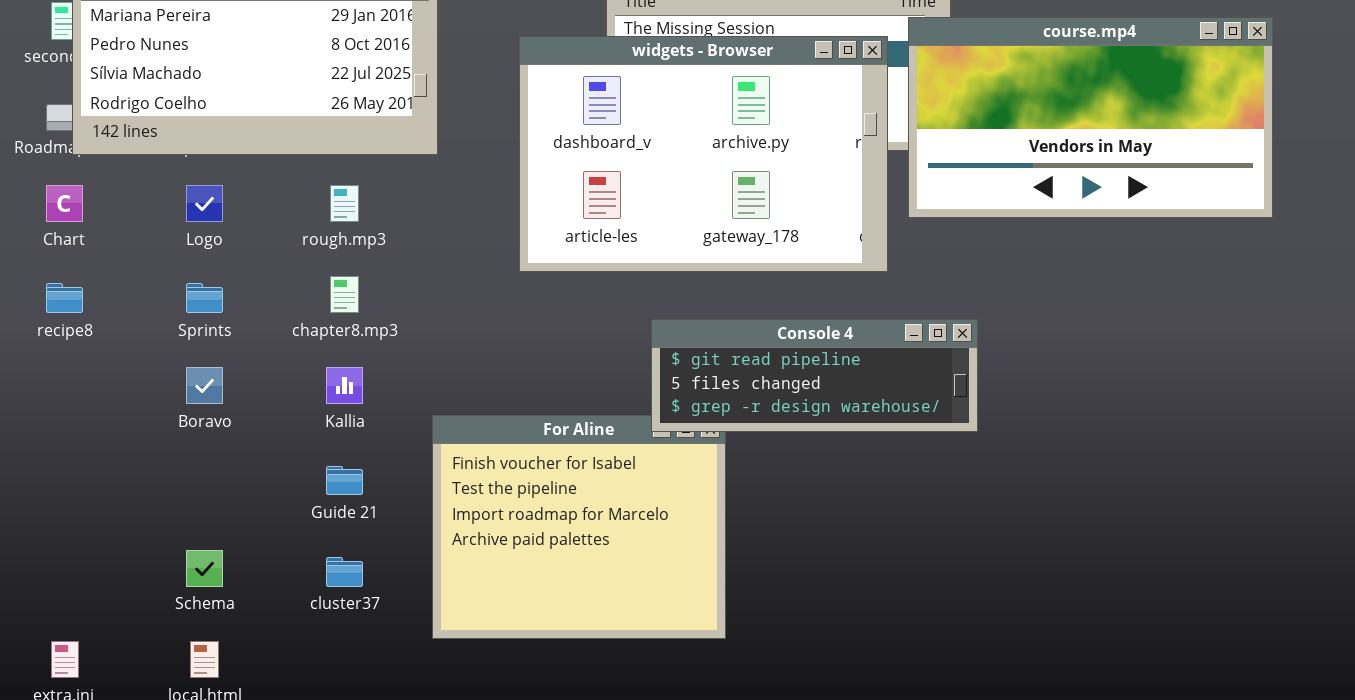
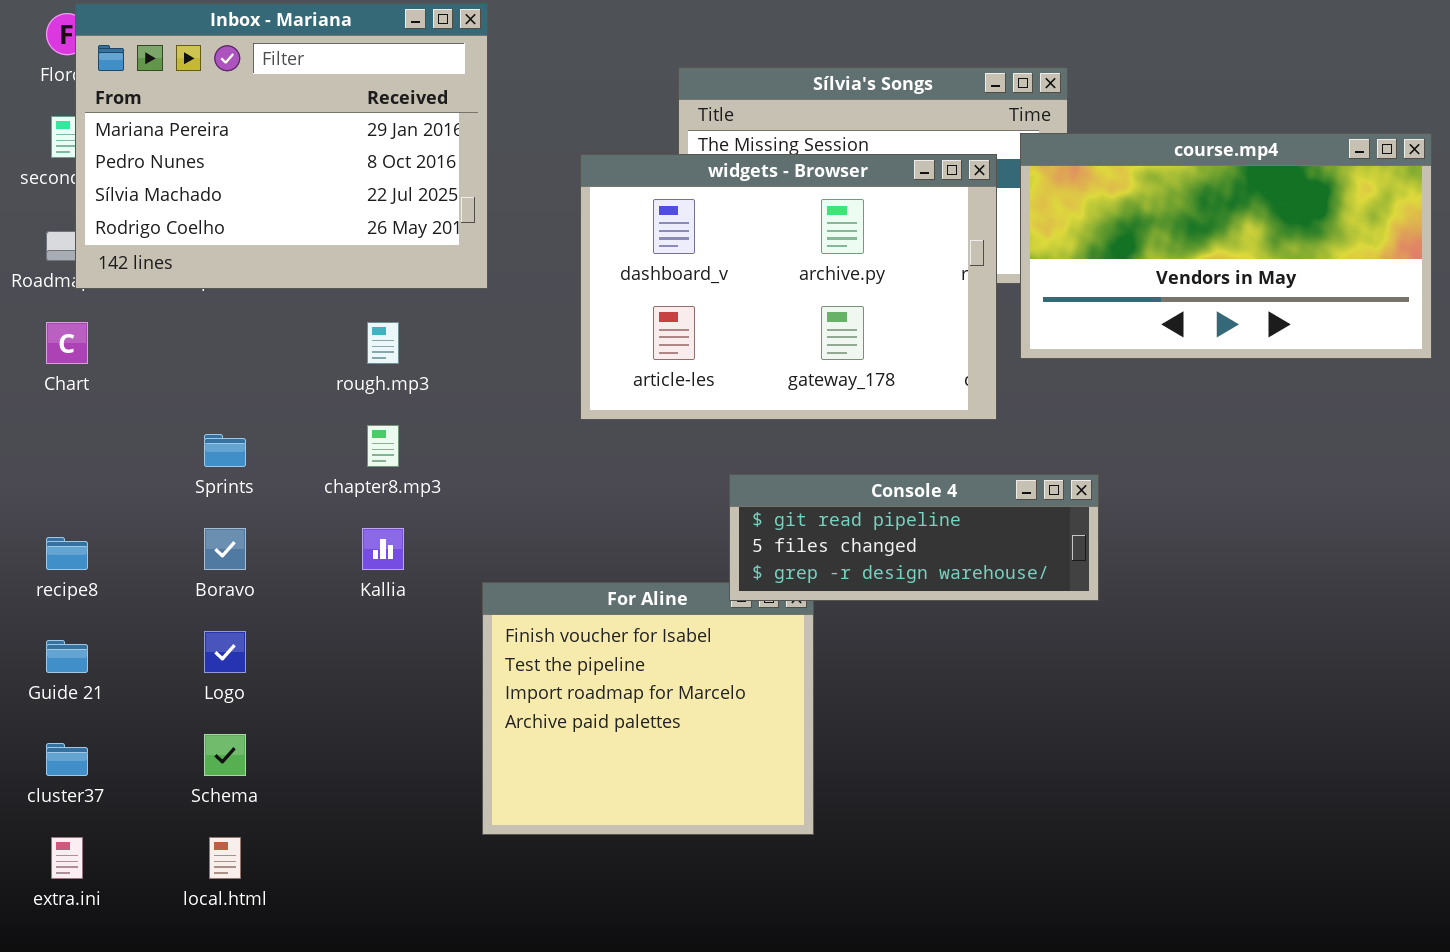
Logo: [186,185,223,222] -> [204,631,246,673], moved
recipe8: [46,283,83,313] -> [46,537,88,570], moved
Guide 21: [326,466,363,495] -> [46,640,88,673], moved
cluster37: [326,557,363,587] -> [46,743,88,776], moved

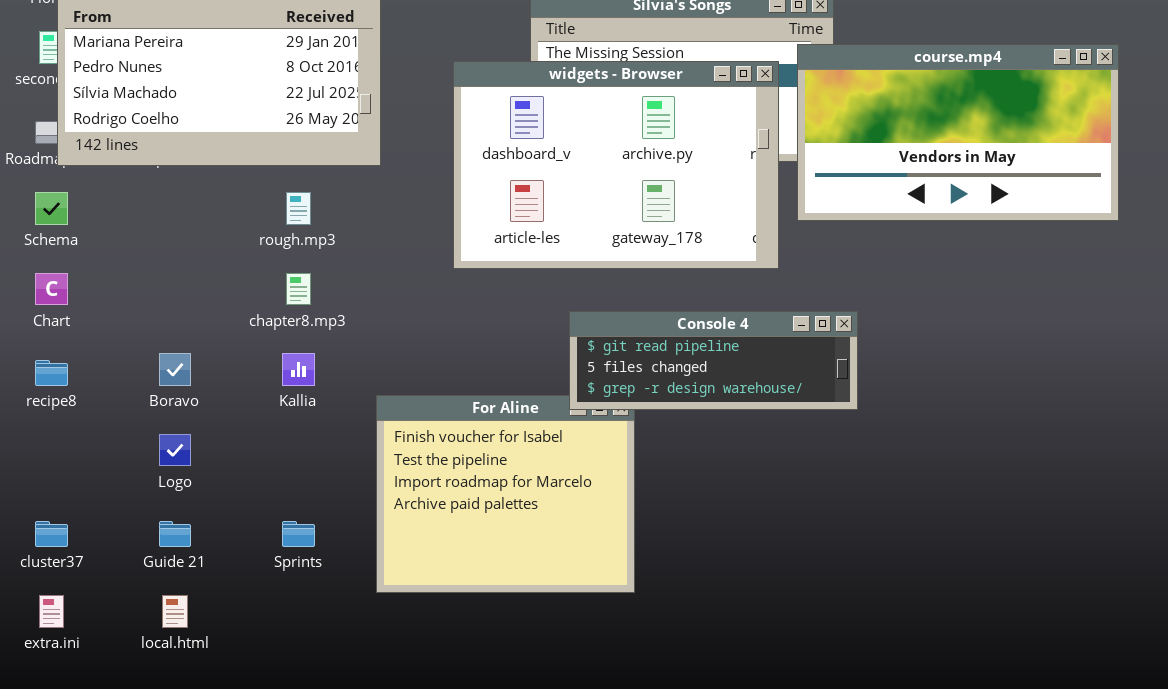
Chart: [46,322,88,364] -> [35,273,68,305], moved
Sprints: [204,434,246,467] -> [282,521,315,547], moved
Guide 21: [46,640,88,673] -> [159,521,191,547], moved
Schema: [204,734,246,776] -> [35,192,68,225], moved

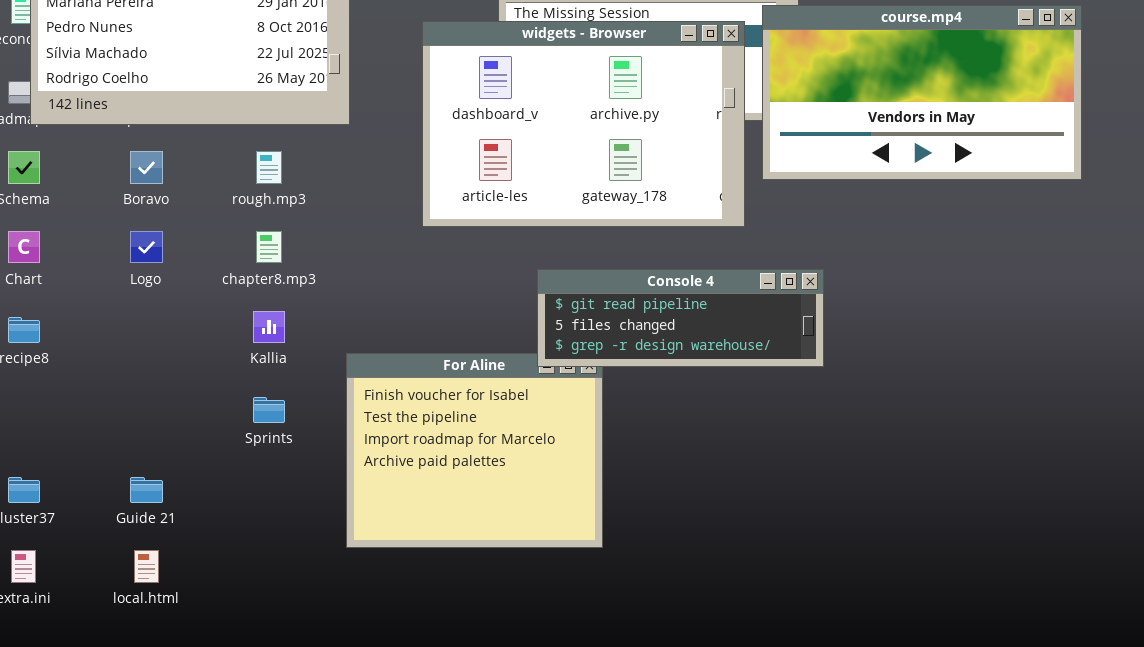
Boravo: [159,353,191,386] -> [130,151,163,184], moved
Logo: [159,434,191,466] -> [130,231,163,263], moved
Sprints: [282,521,315,547] -> [253,397,285,423], moved

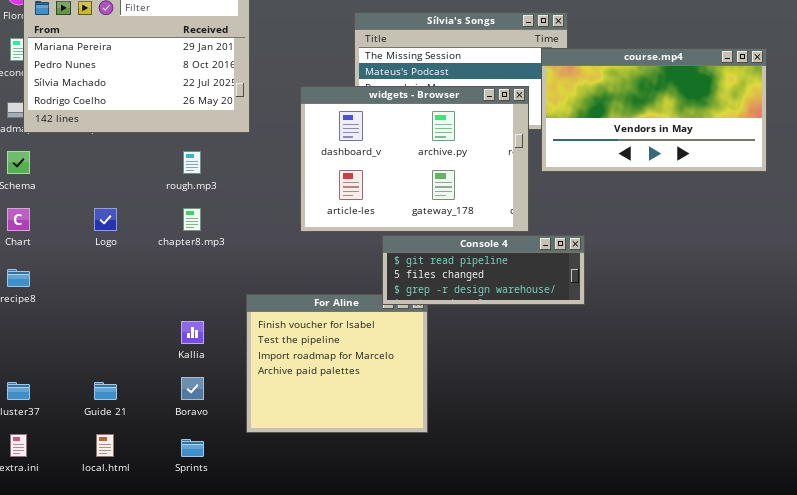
widgets - Browser: [422,21,745,227] -> [300,86,529,232], moved
Boravo: [130,151,163,184] -> [181,377,204,400], moved
Kallia: [253,311,285,343] -> [181,321,204,344], moved
Sprints: [253,397,285,423] -> [181,439,204,457], moved

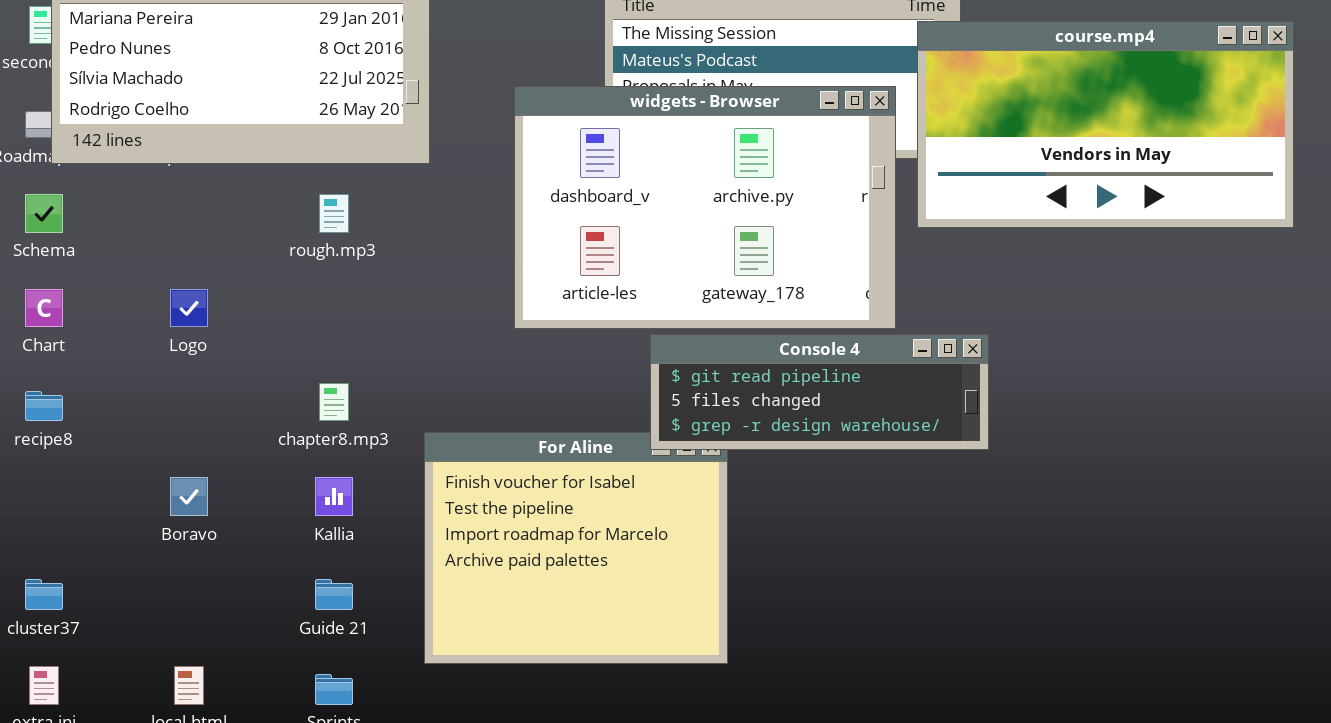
chapter8.mp3: [183,208,201,231] -> [319,383,349,421], moved
Boravo: [181,377,204,400] -> [170,477,208,516], moved
Guide 21: [94,382,117,400] -> [315,579,353,610], moved

